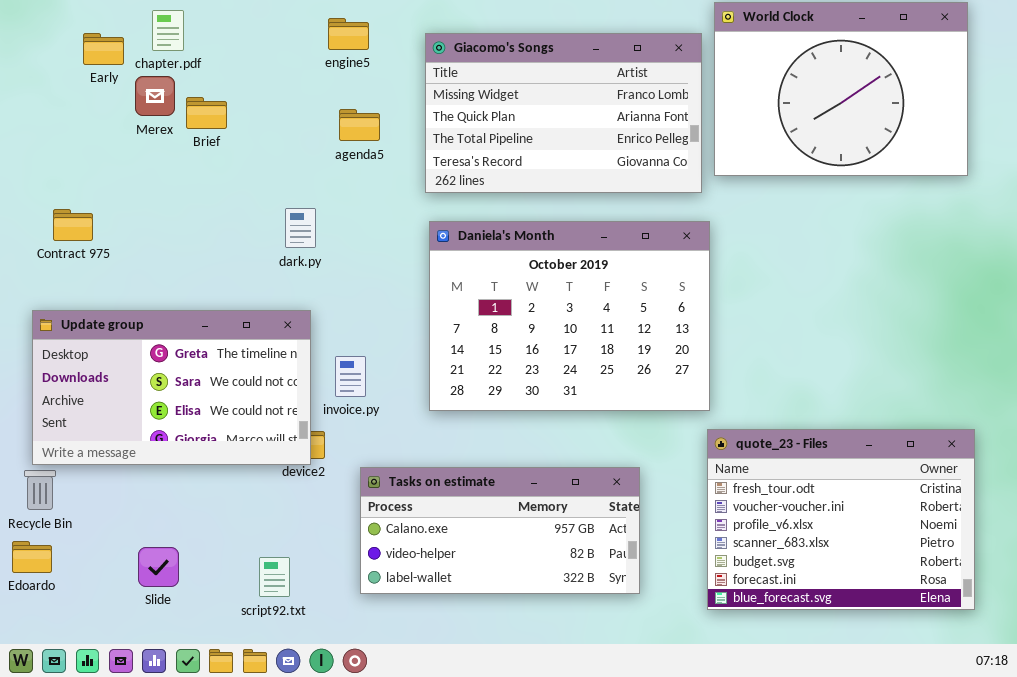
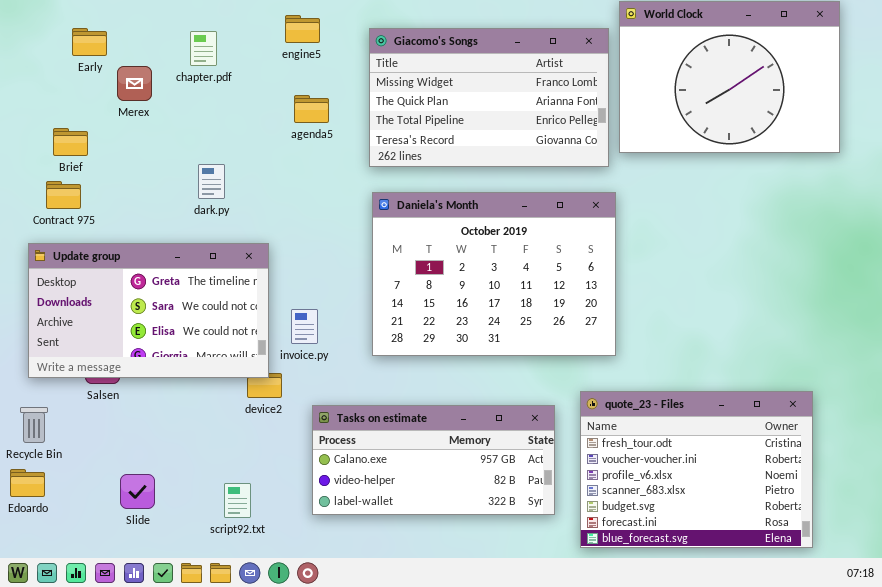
chapter.pdf: [152,10,184,51] -> [190,31,217,66], moved
Brief: [186,97,227,129] -> [53,128,88,156], moved
dark.py: [285,208,316,248] -> [198,164,225,199], moved
Update group: [32,310,311,465] -> [28,243,269,378], moved
quote_23 - Files: [707,429,975,610] -> [580,391,813,548], moved

